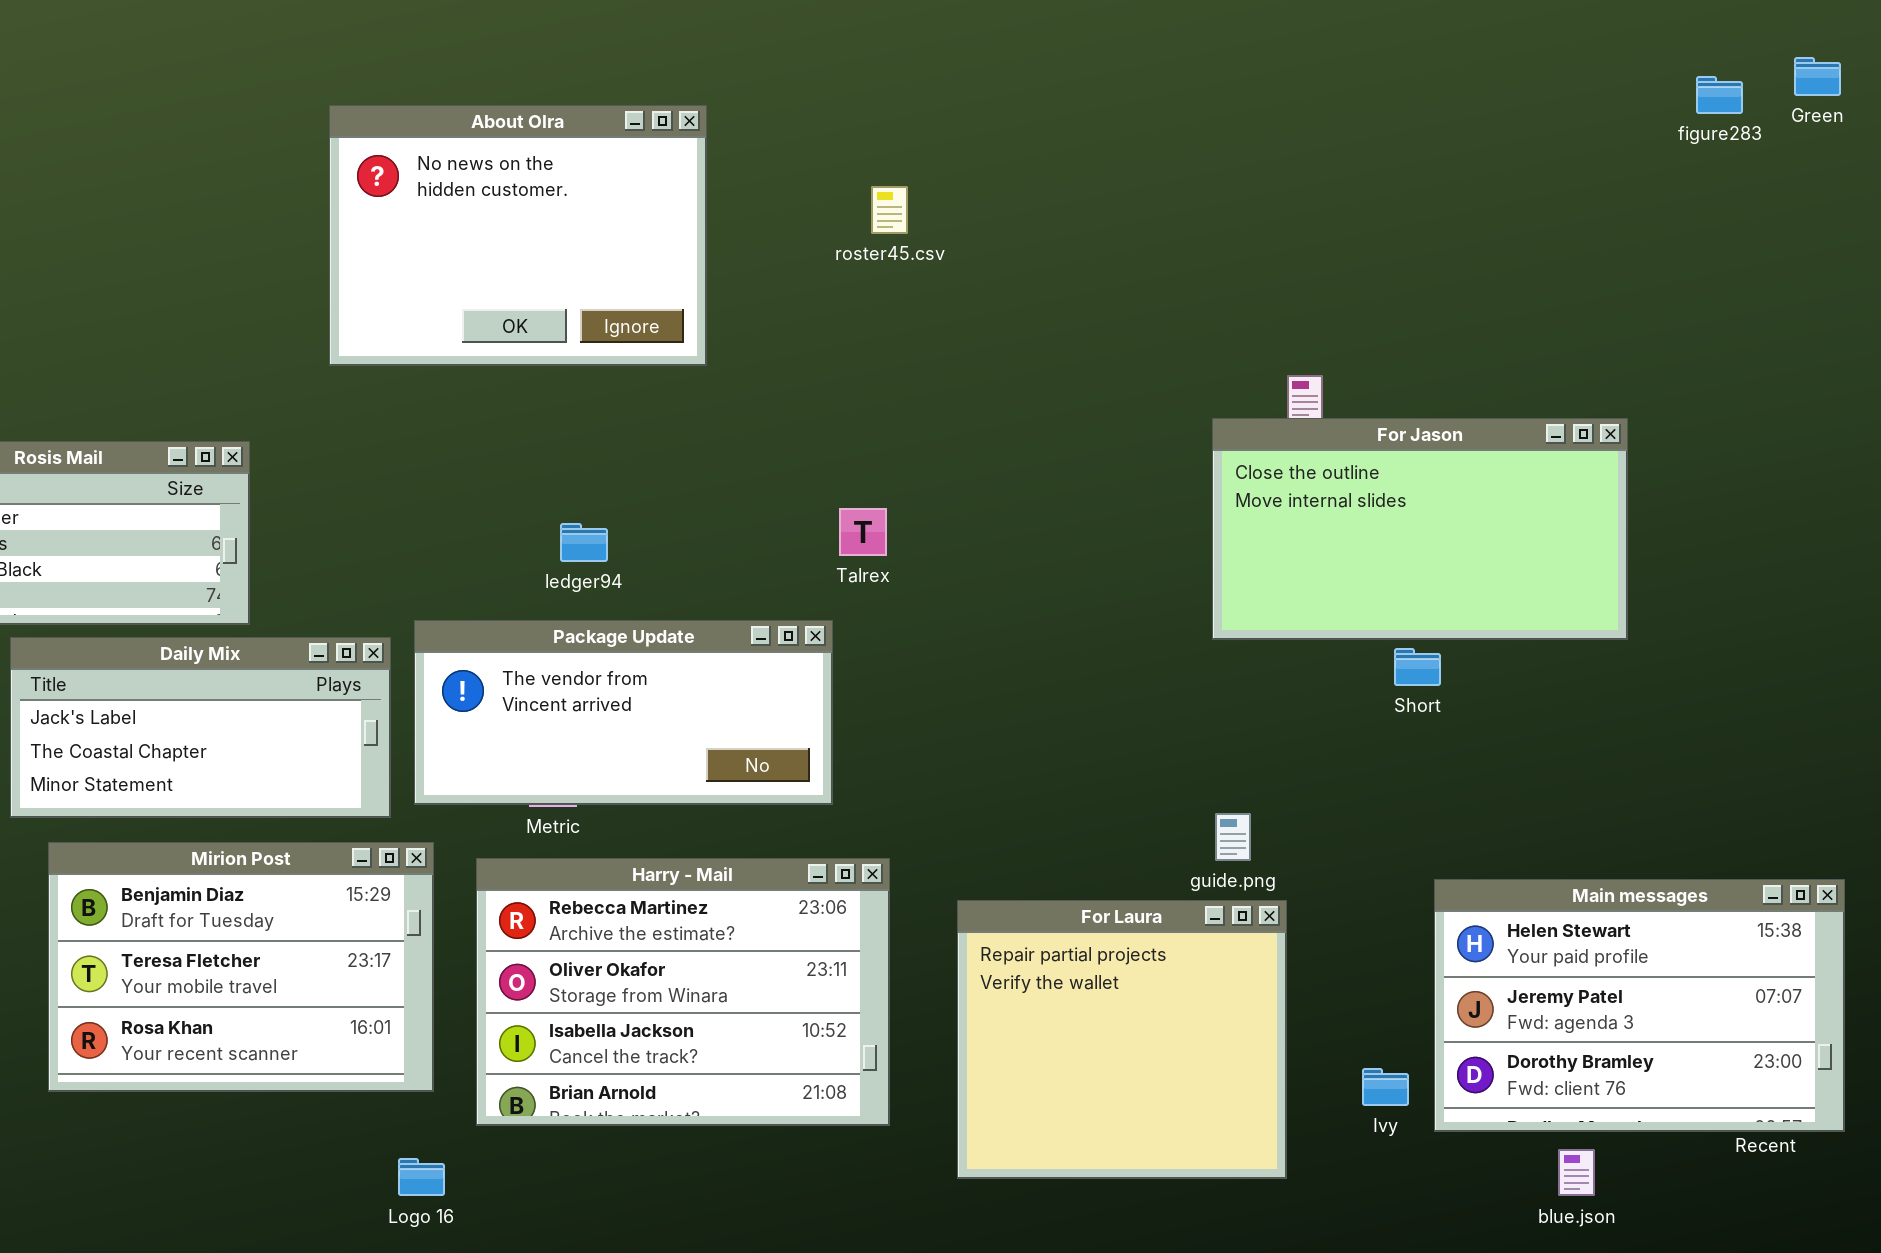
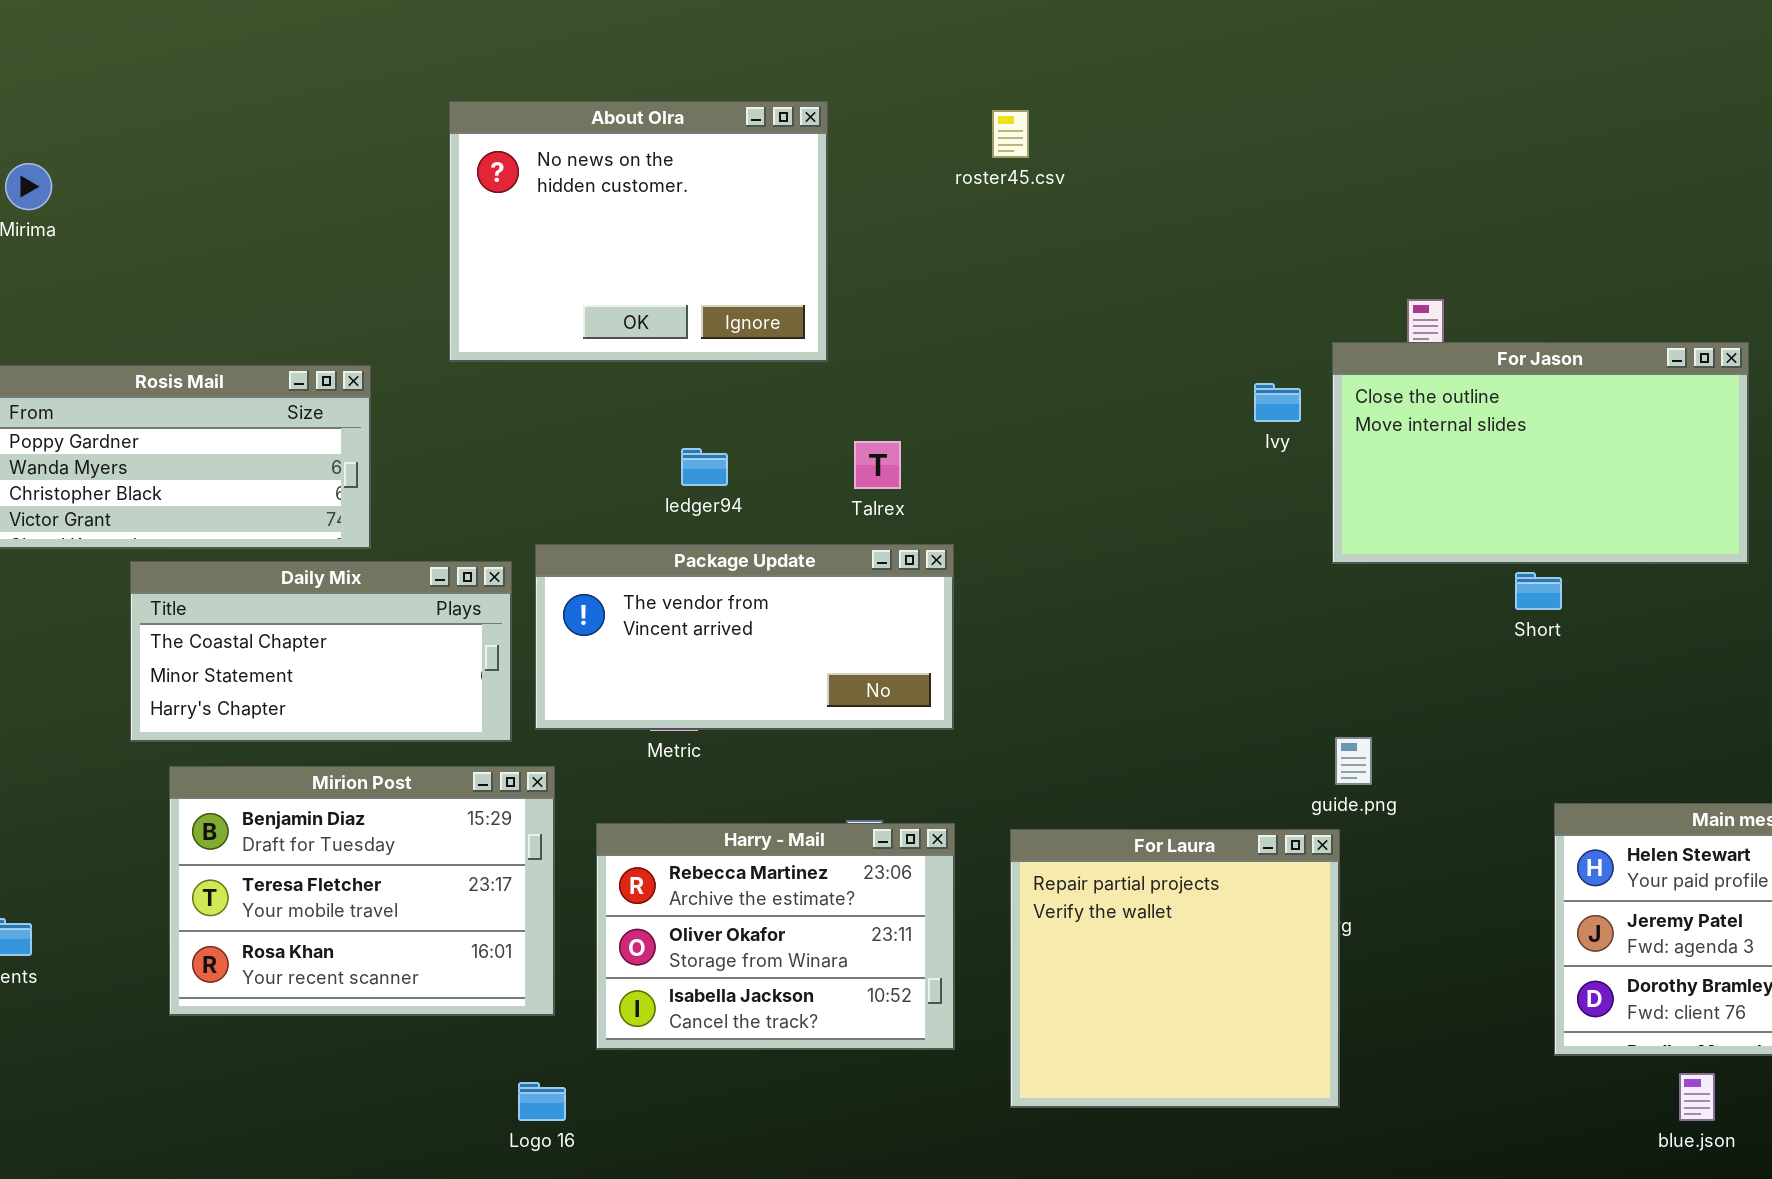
About Olra: [329,105,707,366] -> [449,101,828,362], moved
Talrex: [839,508,887,556] -> [854,441,901,489], moved
Daily Mix: [10,637,391,818] -> [130,561,512,742], scrolled down 1 row
Harry - Mail: [476,858,890,1126] -> [596,823,955,1050], resized
For Laura: [957,900,1287,1179] -> [1010,829,1340,1108], moved
Ivy: [1362,1068,1409,1106] -> [1254,383,1301,422], moved

